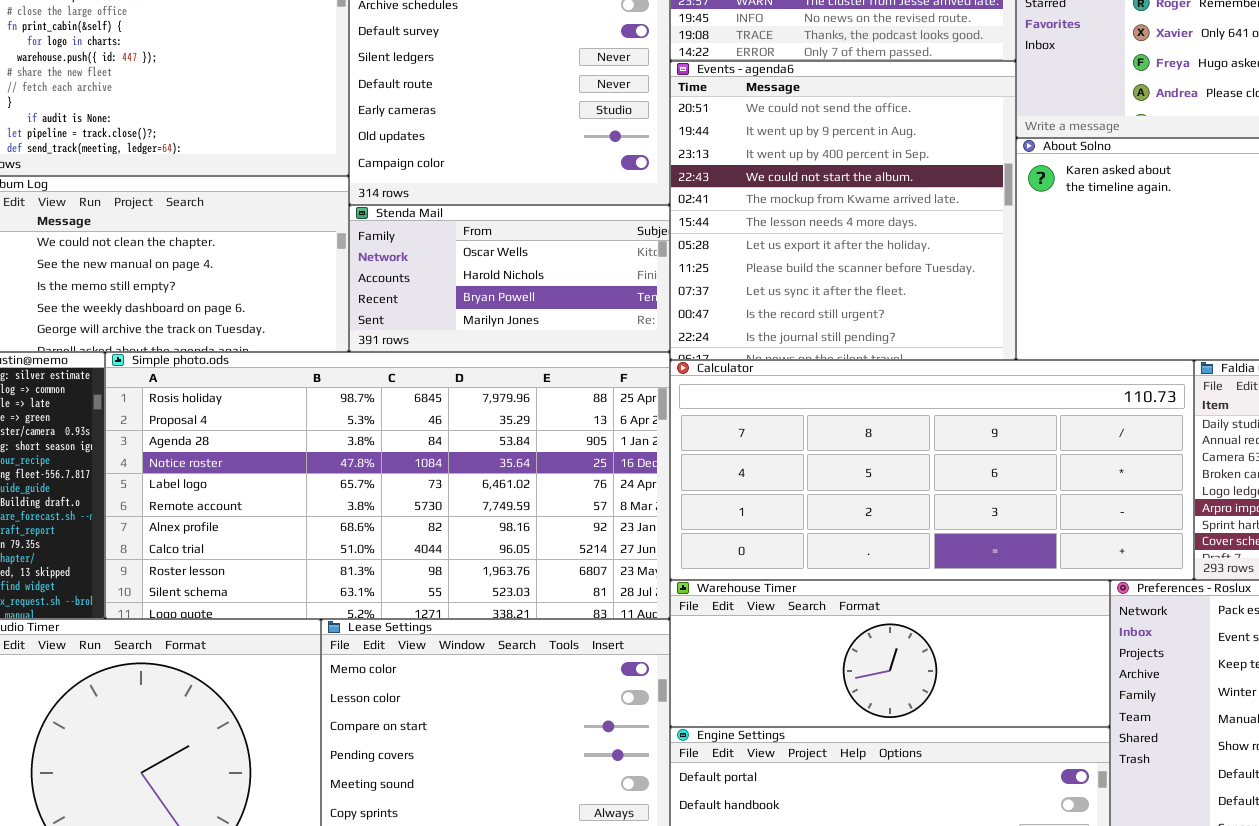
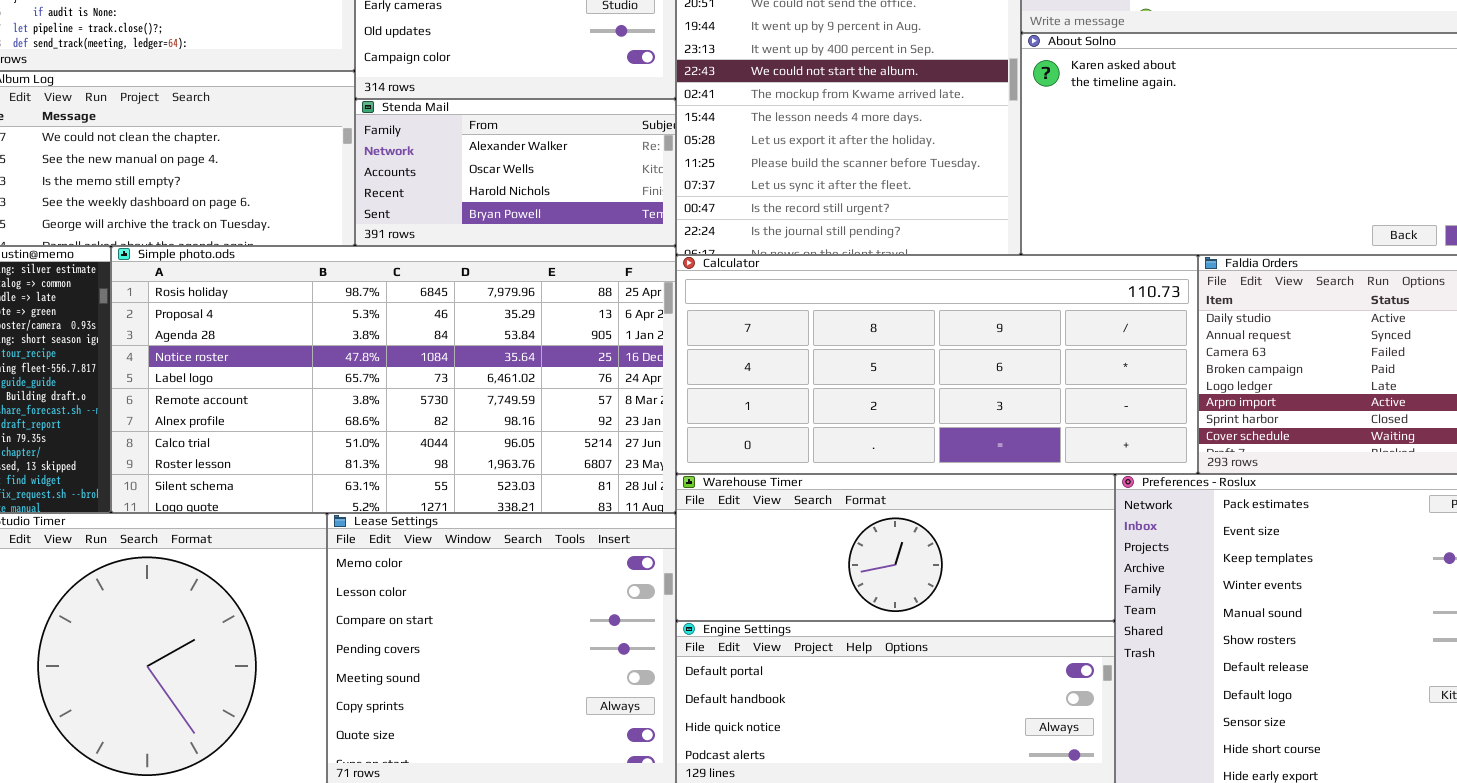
Stenda Mail: [349,205,670,352] -> [355,99,676,246], scrolled up 1 row

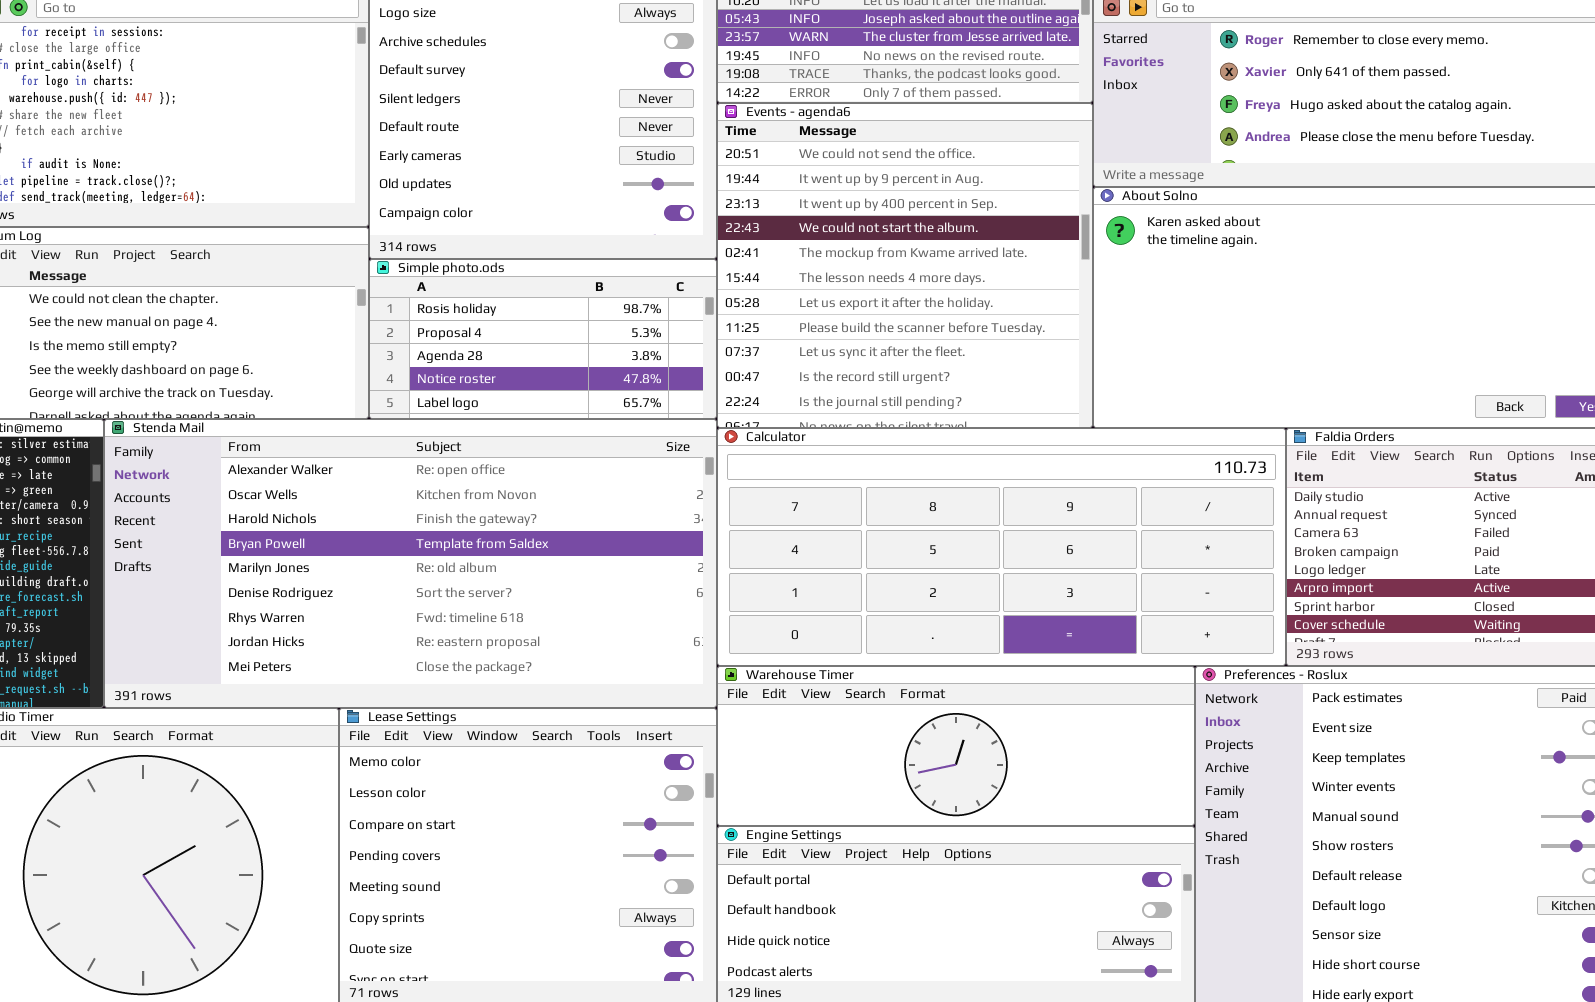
Stenda Mail: [355,99,676,246] -> [104,419,717,708], moved, resized
Simple photo.ods: [111,246,676,513] -> [369,259,717,419], moved, resized

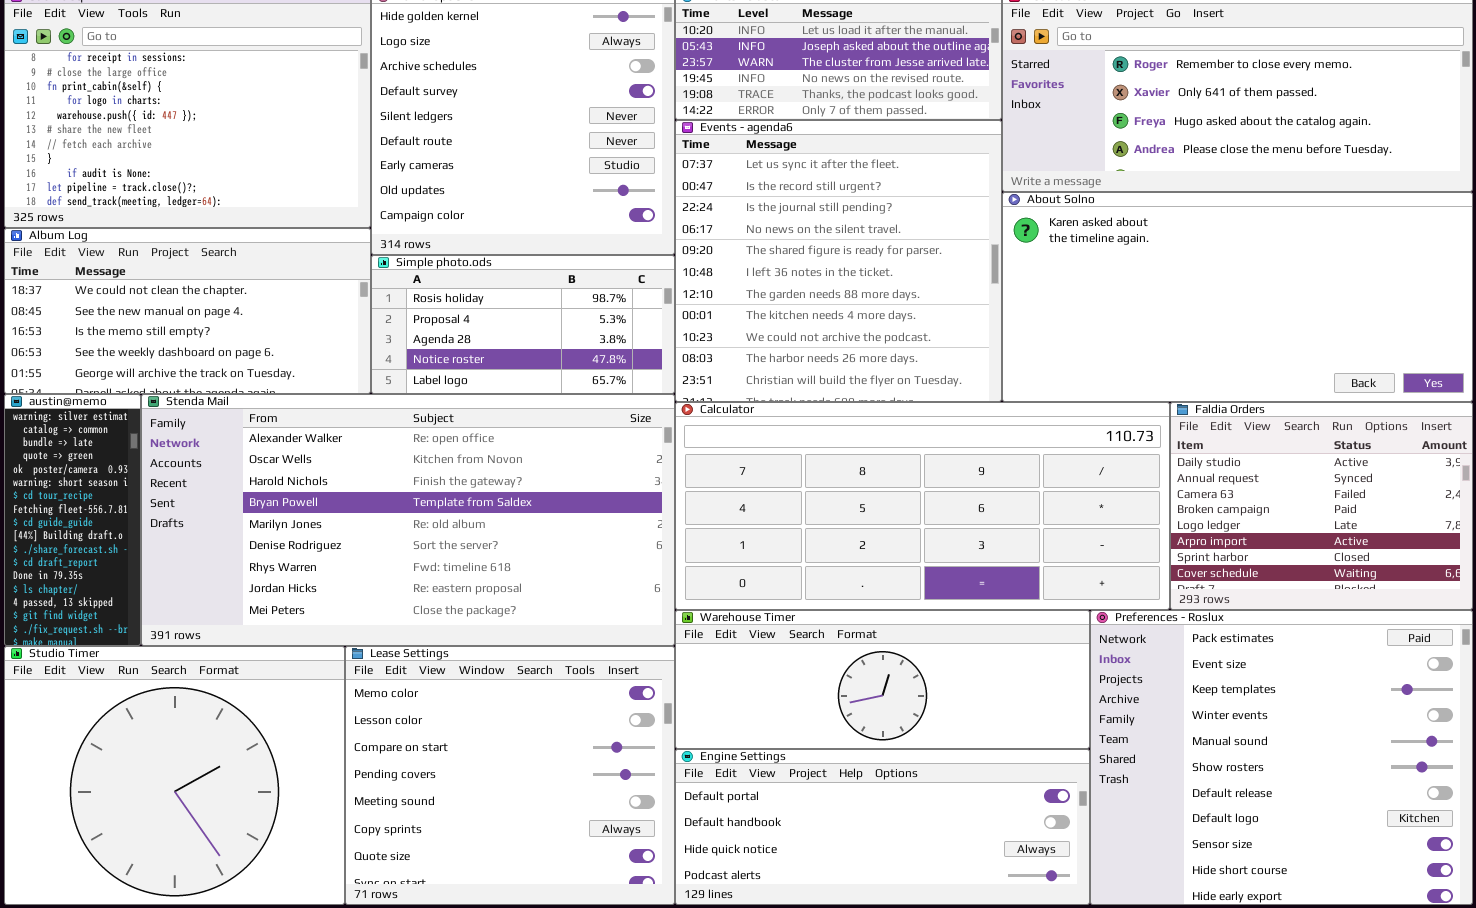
Events - agenda6: [717,103,1093,428] -> [675,120,1002,402], scrolled down 8 rows

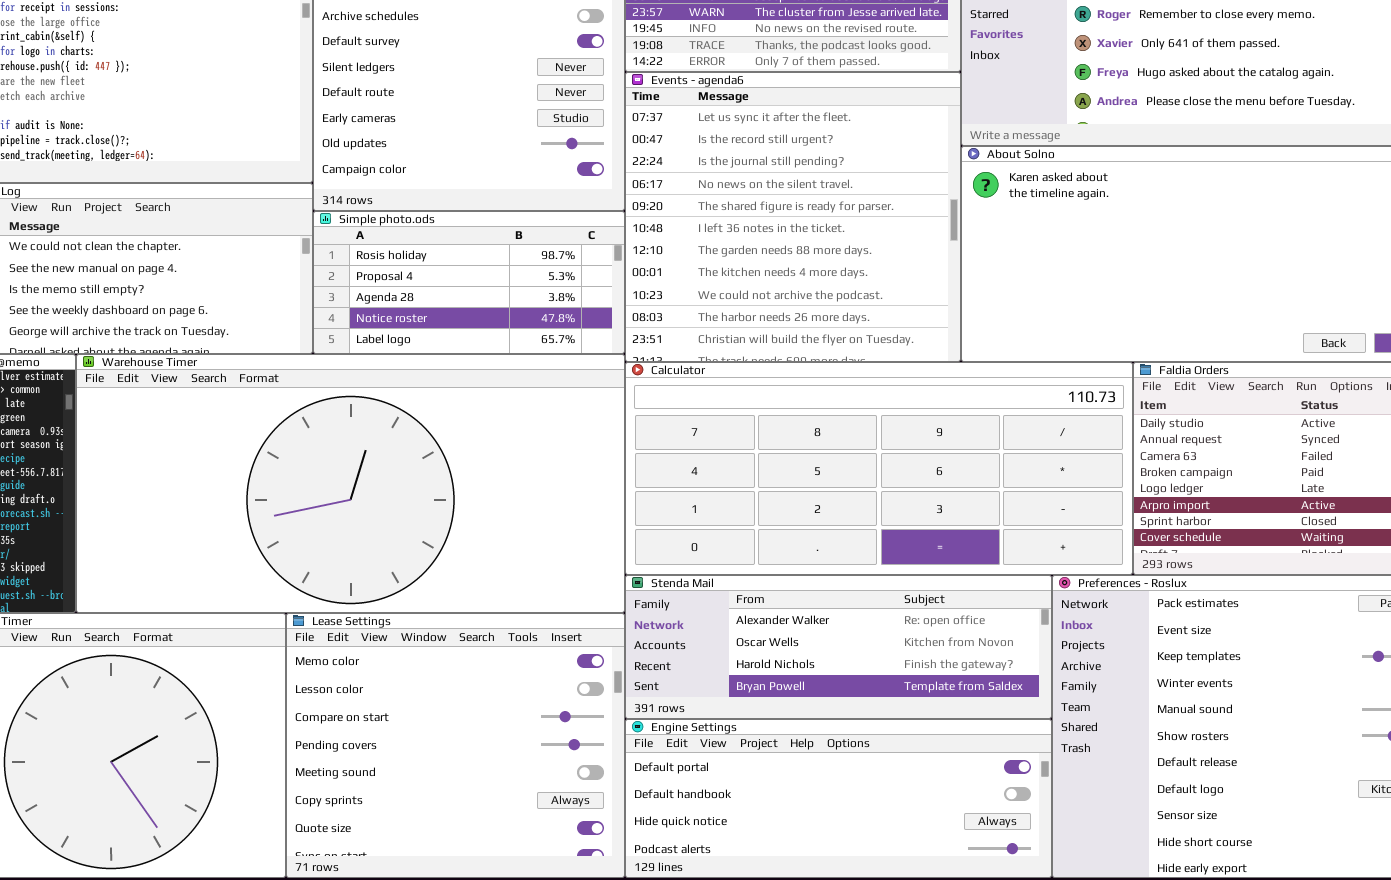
Stenda Mail: [141,394,675,646] -> [625,575,1052,719], moved, resized
Warehouse Timer: [675,610,1090,749] -> [76,354,625,613], moved, resized

